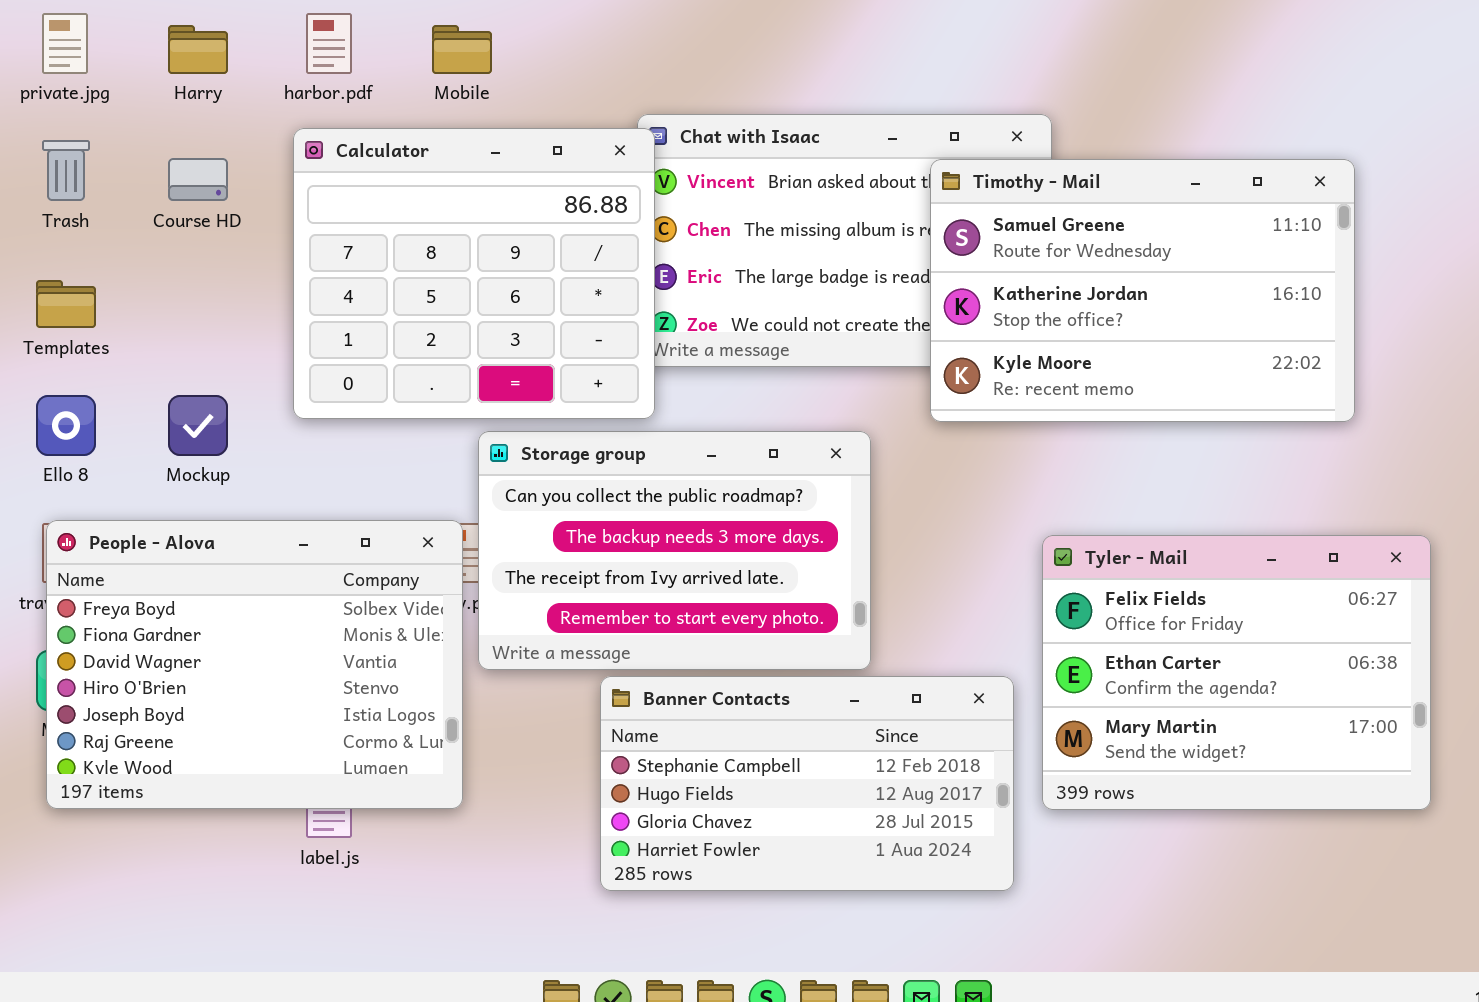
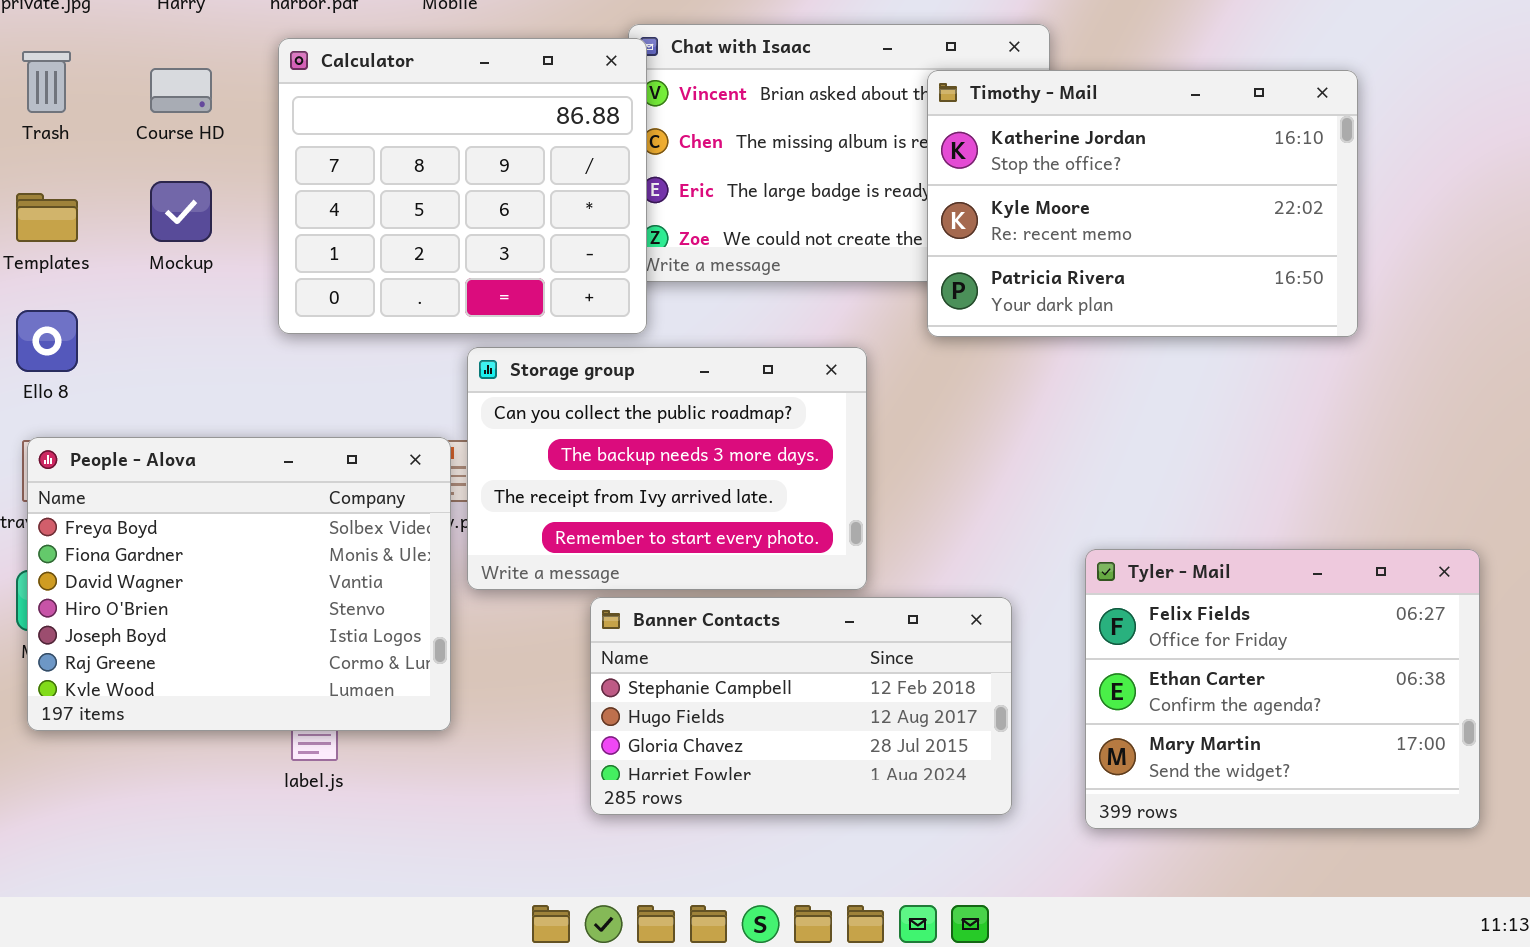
Timothy - Mail: [930,159,1355,422] -> [927,70,1358,337], scrolled down 1 row
Mockup: [168,395,228,456] -> [150,181,212,242], moved
Tyler - Mail: [1042,535,1431,810] -> [1085,549,1480,829], moved

